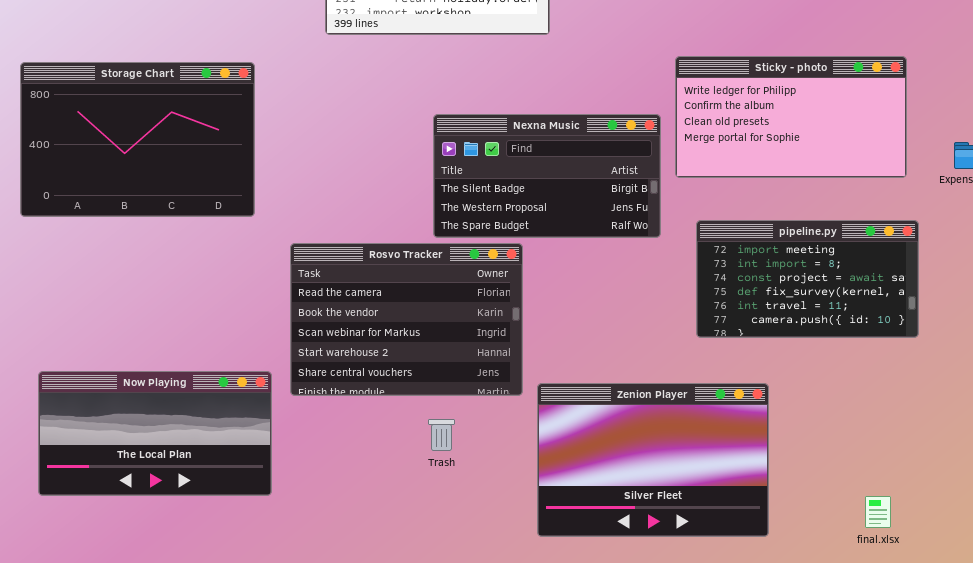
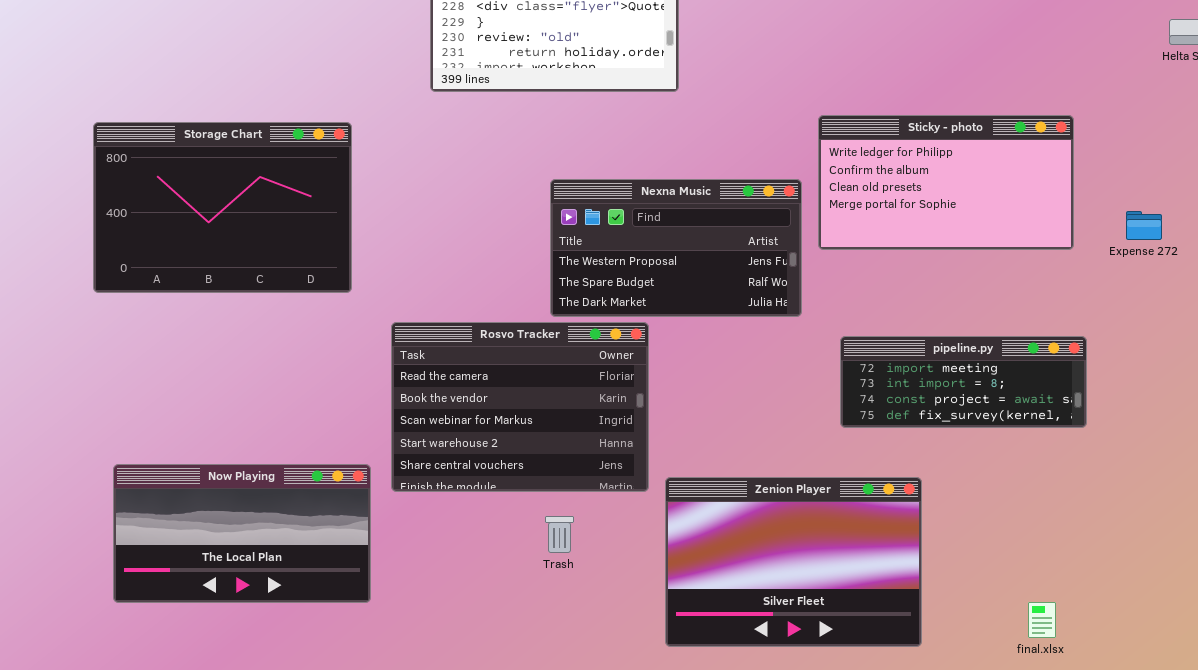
Nexna Music: [433,114,661,238] -> [550,179,802,317], scrolled down 1 row
pipeline.py: [696,220,919,338] -> [840,336,1087,428], resized

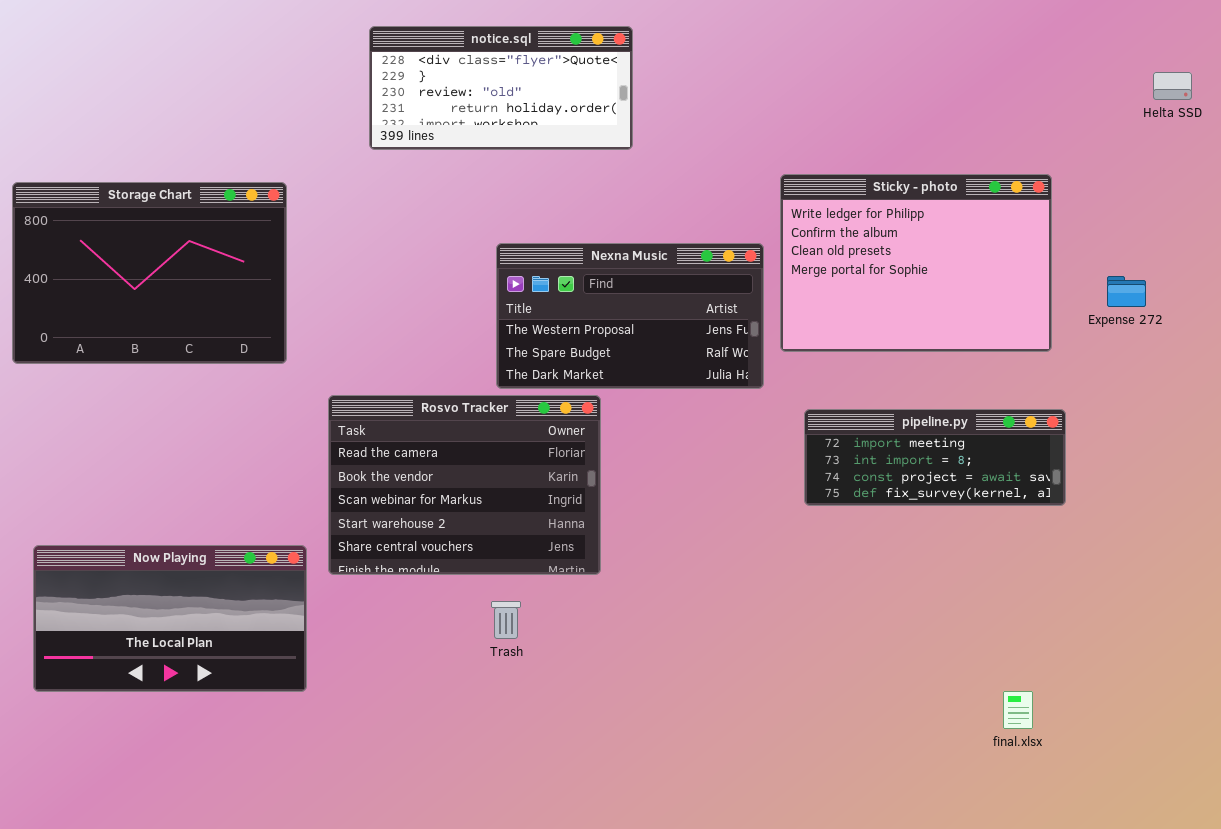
Sticky - photo: [818,115,1074,250] -> [780,174,1052,352], resized
Zenion Player: [665,477,922,647] -> none, closed

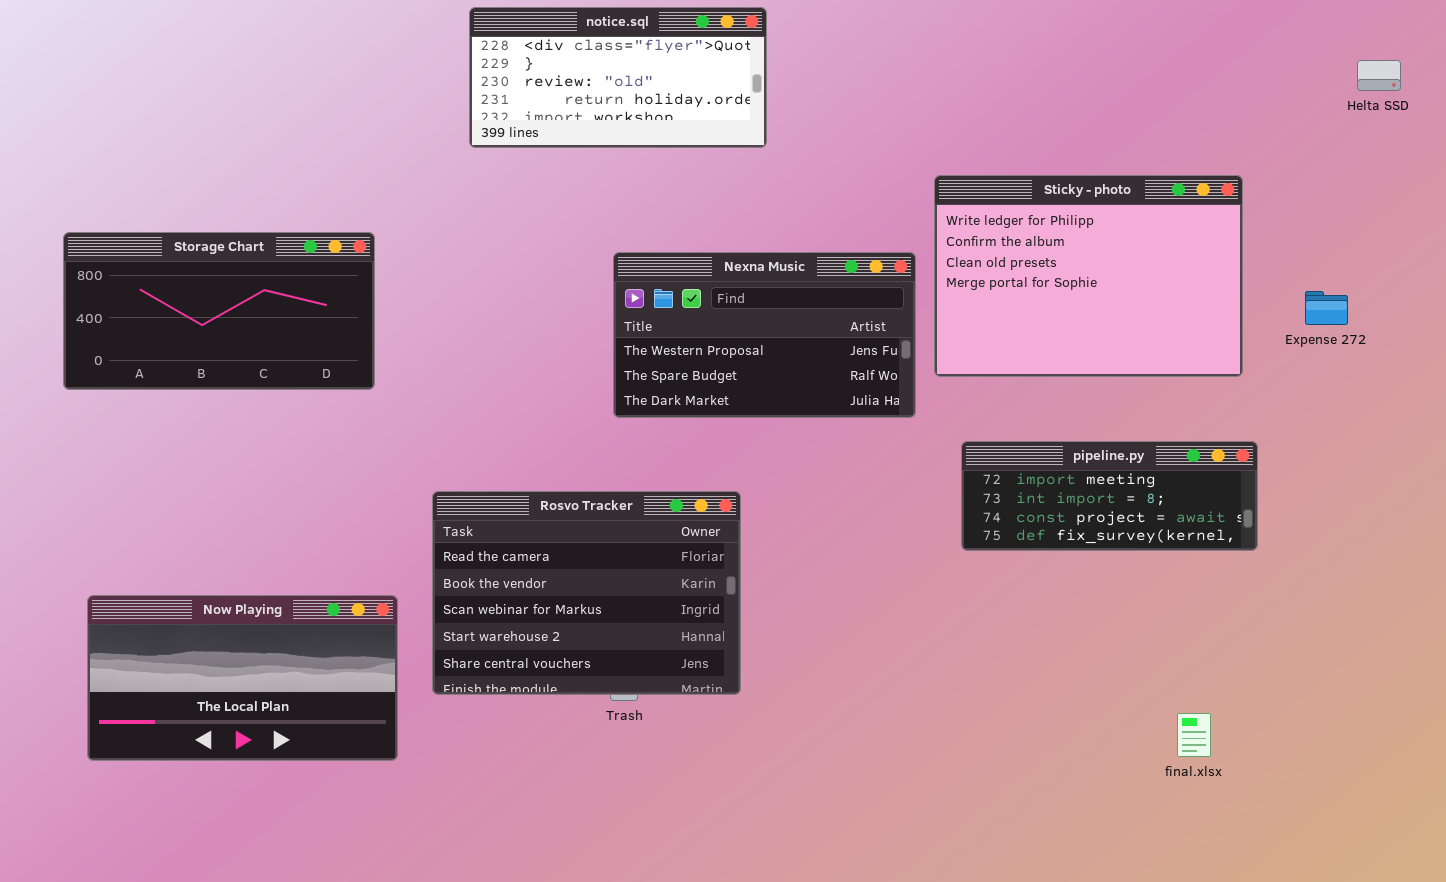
Storage Chart: [12,182,287,364] -> [63,232,375,390], resized
Rosvo Tracker: [328,395,601,575] -> [432,491,741,695], moved
final.xlsx: [1003,691,1033,729] -> [1177,713,1211,757], moved

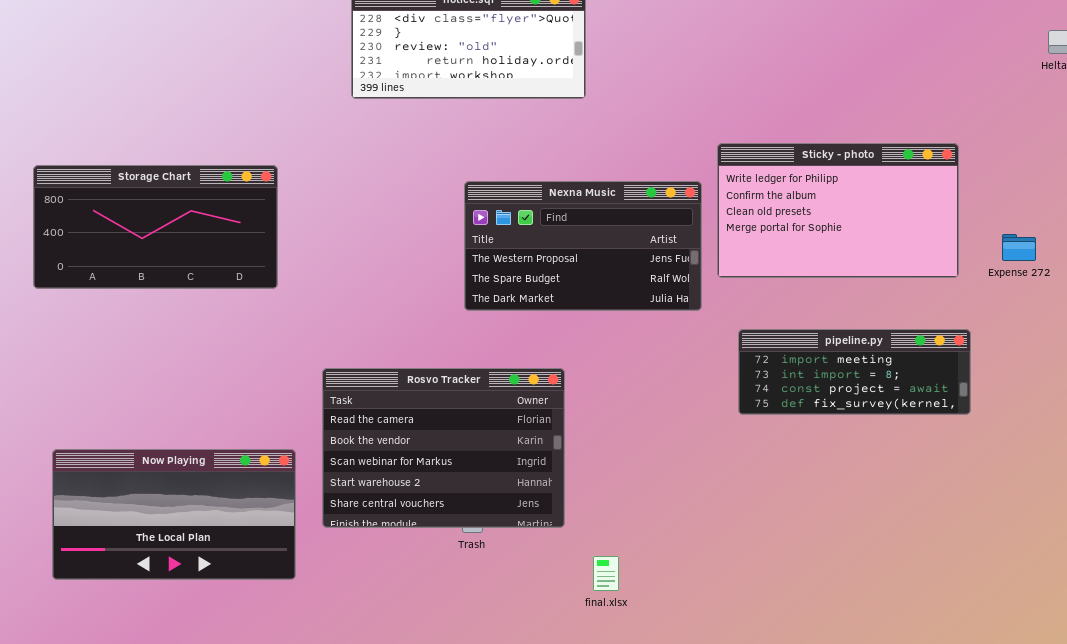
Sticky - photo: [934,175,1243,377] -> [717,143,959,278], resized
Expense 272: [1305,291,1348,325] -> [1002,234,1036,261], moved
final.xlsx: [1177,713,1211,757] -> [593,556,619,591], moved

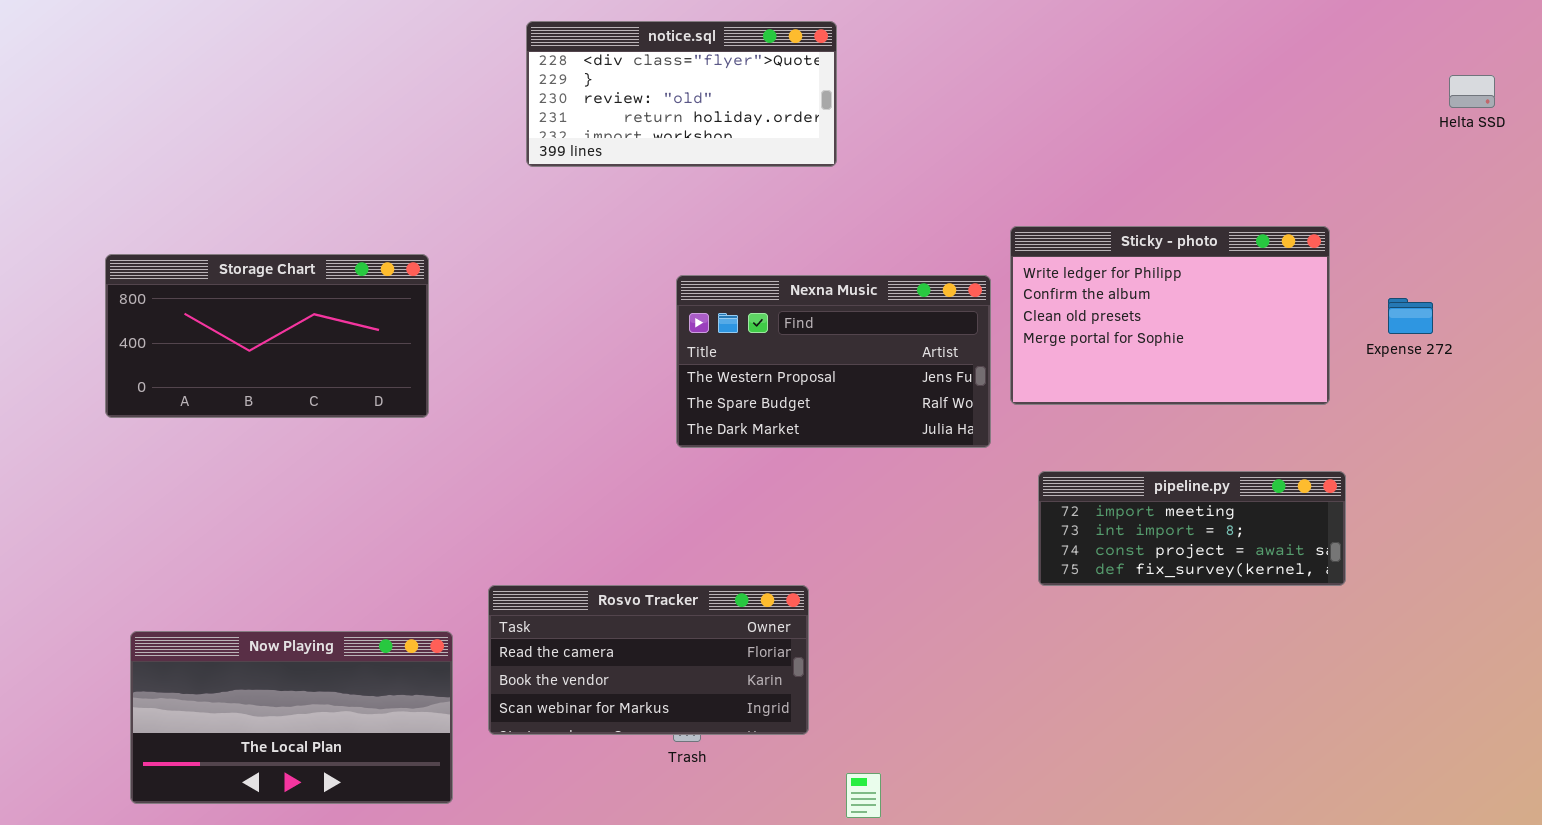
Expense 272: [1002,234,1036,261] -> [1388,298,1433,334], moved
Rosvo Tracker: [322,368,565,528] -> [488,585,809,735], resized

